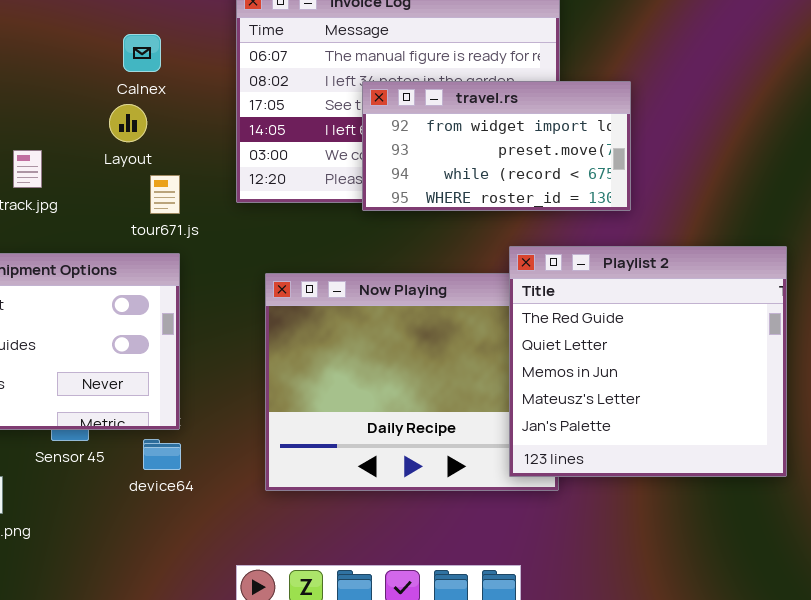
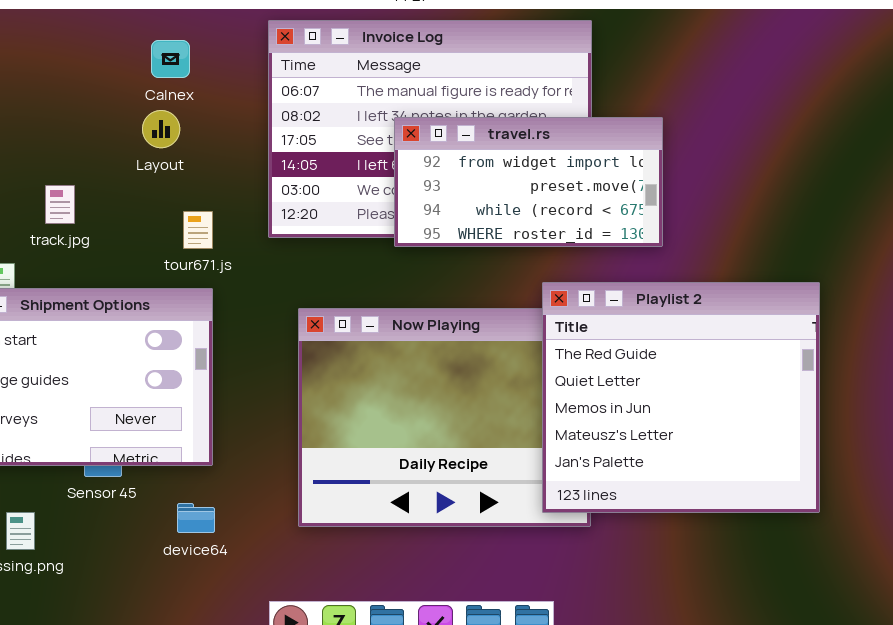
Calnex: [123,34,161,72] -> [151,40,190,78], moved
Layout: [109,104,147,142] -> [142,110,180,148], moved
device64: [143,439,181,470] -> [177,503,215,533], moved

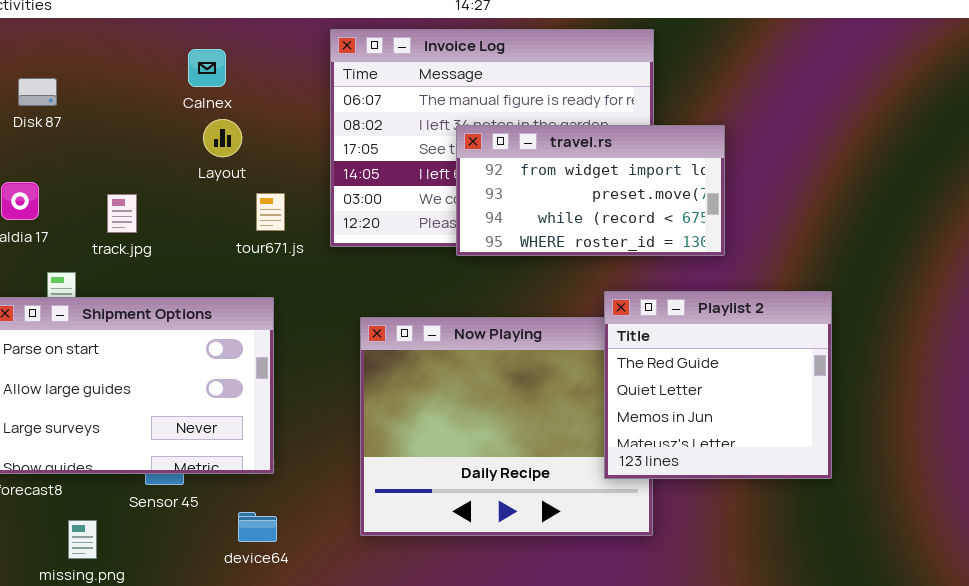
Calnex: [151,40,190,78] -> [188,49,226,87], moved
tour671.js: [183,211,213,249] -> [256,193,285,231], moved
Playlist 2: [542,282,820,513] -> [604,291,832,479], resized

